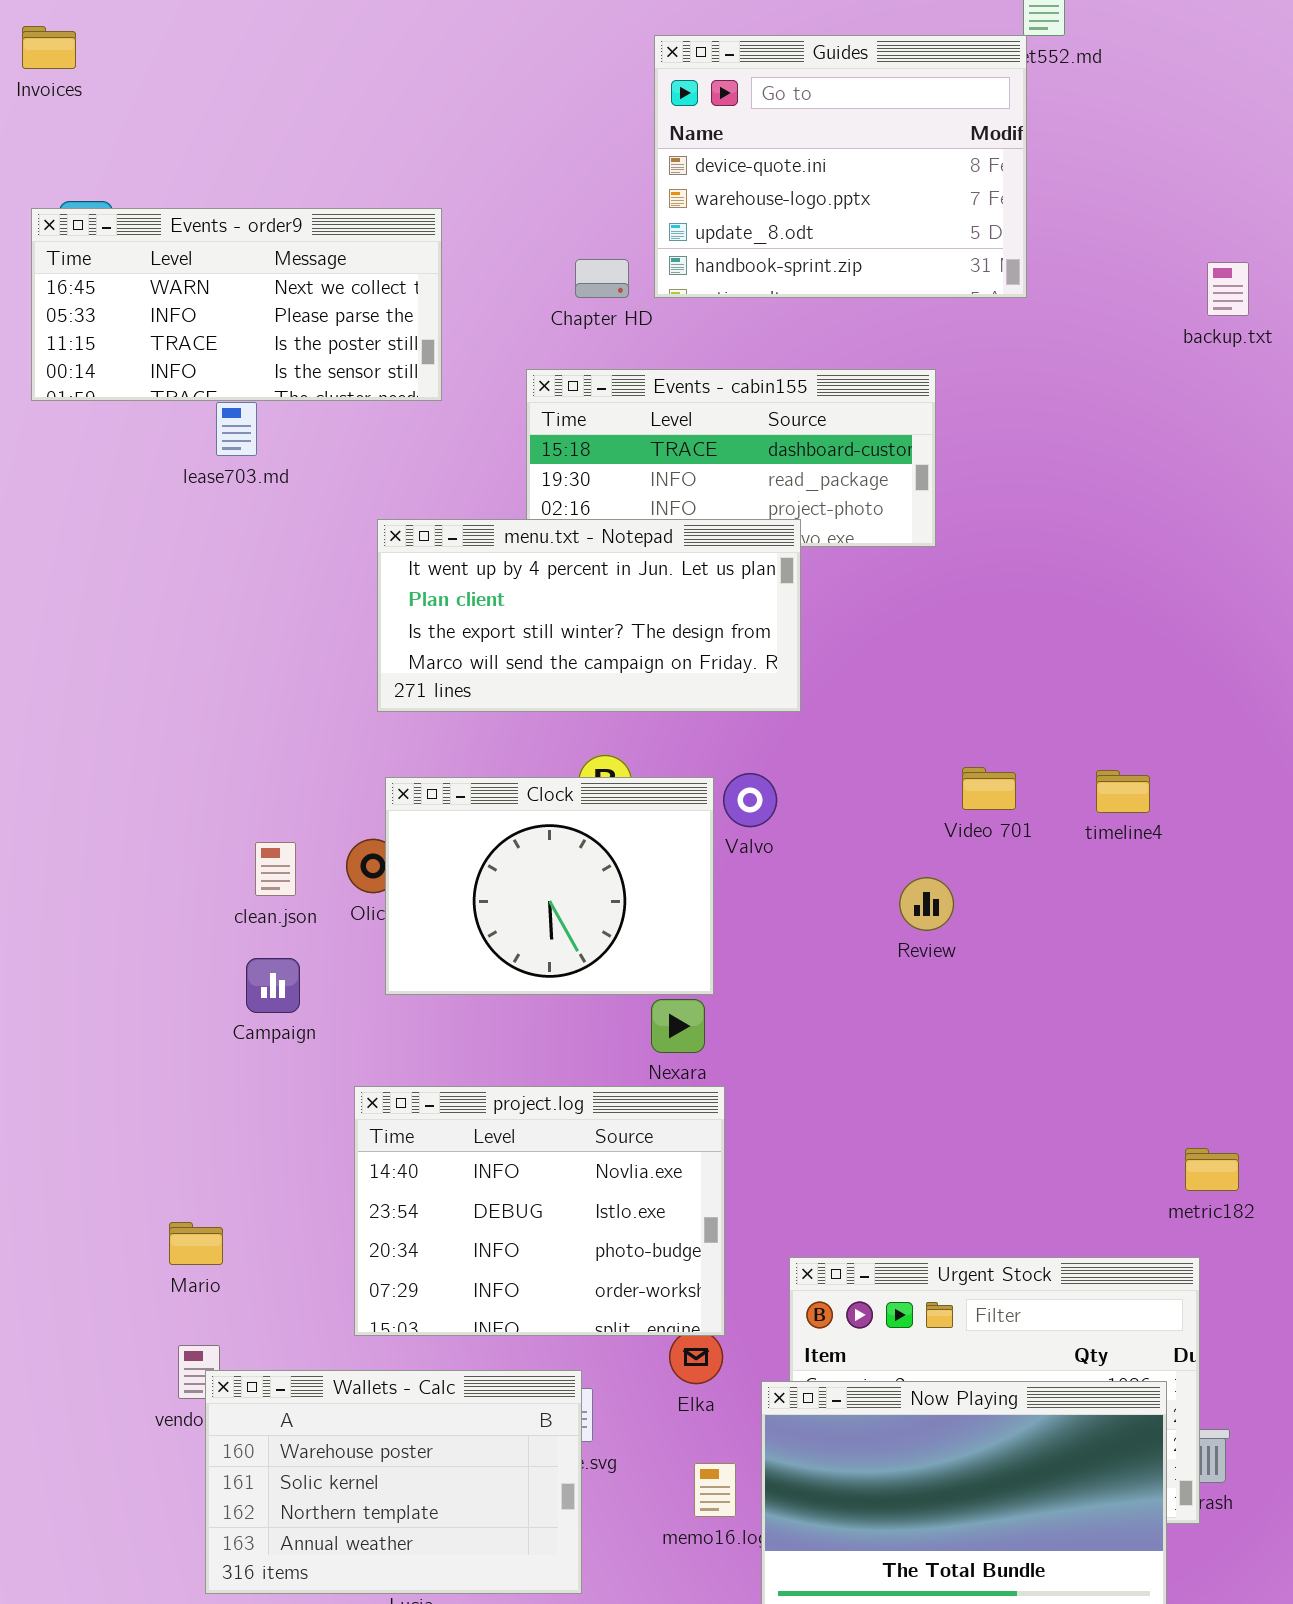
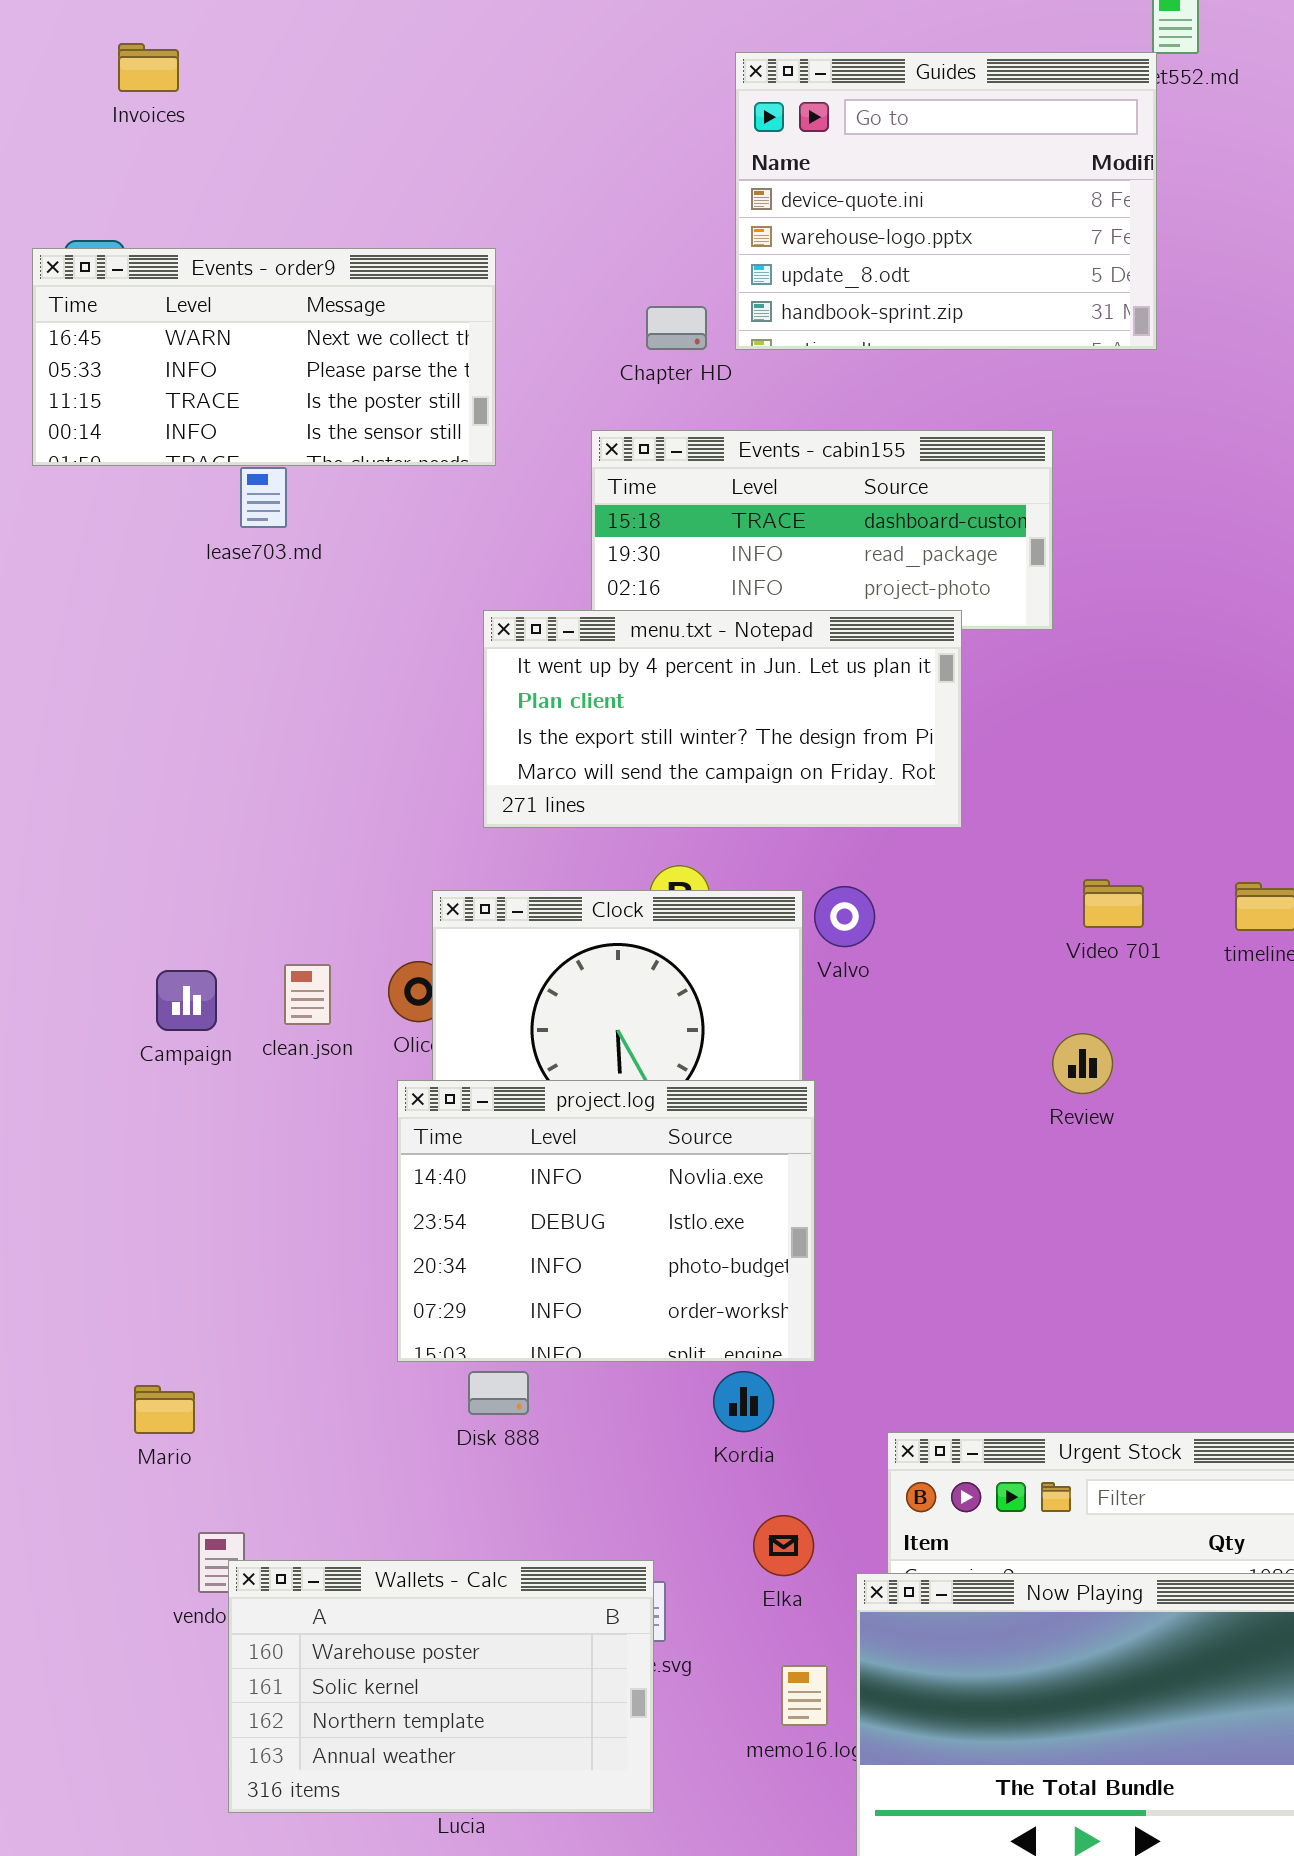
Invoices: [22,26,76,69] -> [118,43,179,92], moved
menu.txt - Notepad: [377,519,801,712] -> [483,610,962,828], moved
Review: [899,877,954,931] -> [1052,1033,1113,1094], moved
Campaign: [246,958,300,1013] -> [156,970,217,1031], moved
project.log: [354,1086,725,1336] -> [397,1080,815,1362], moved
Mario: [169,1222,223,1265] -> [134,1385,195,1434], moved

